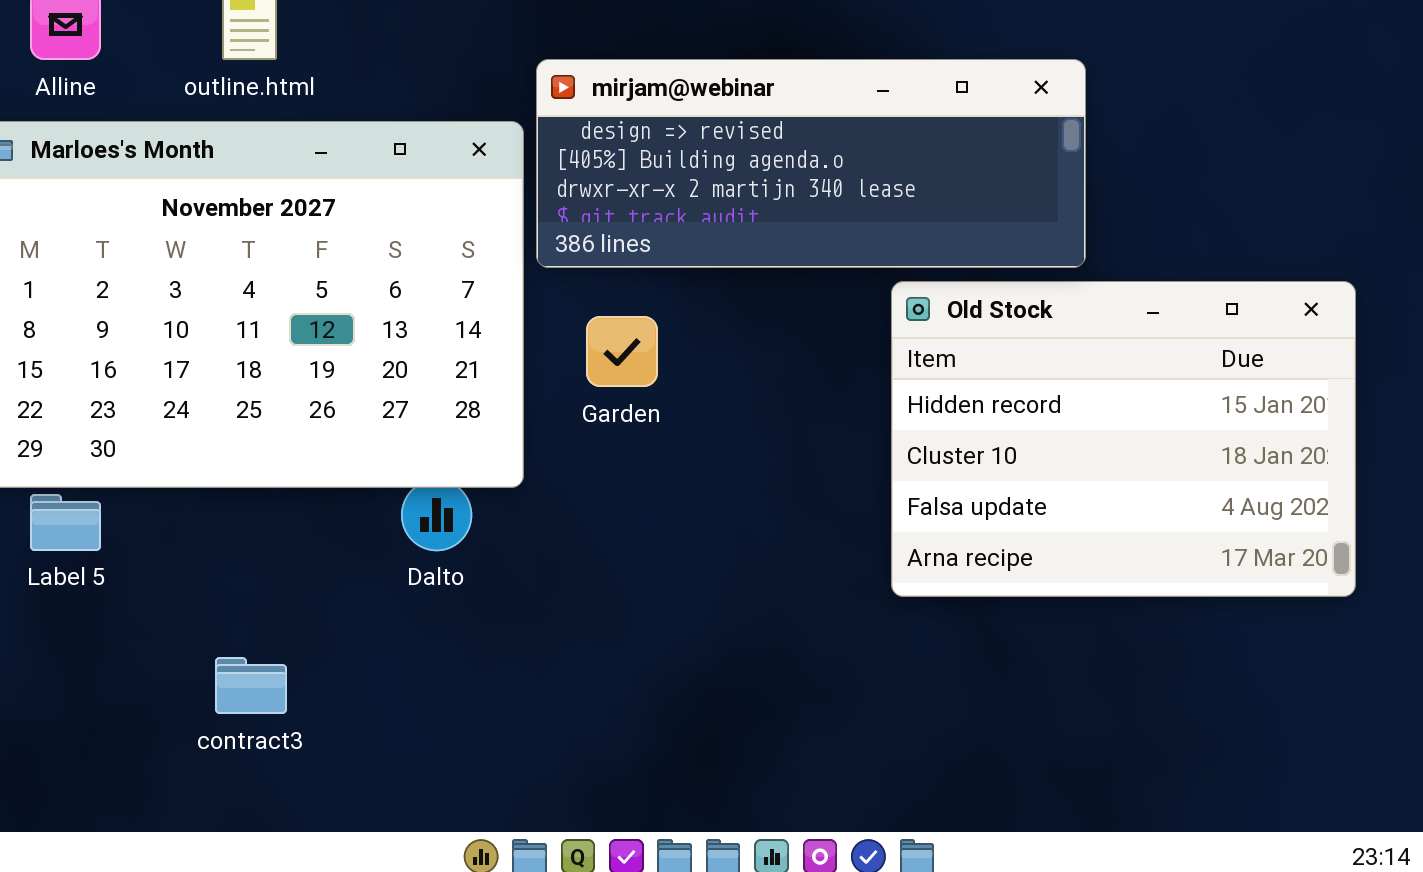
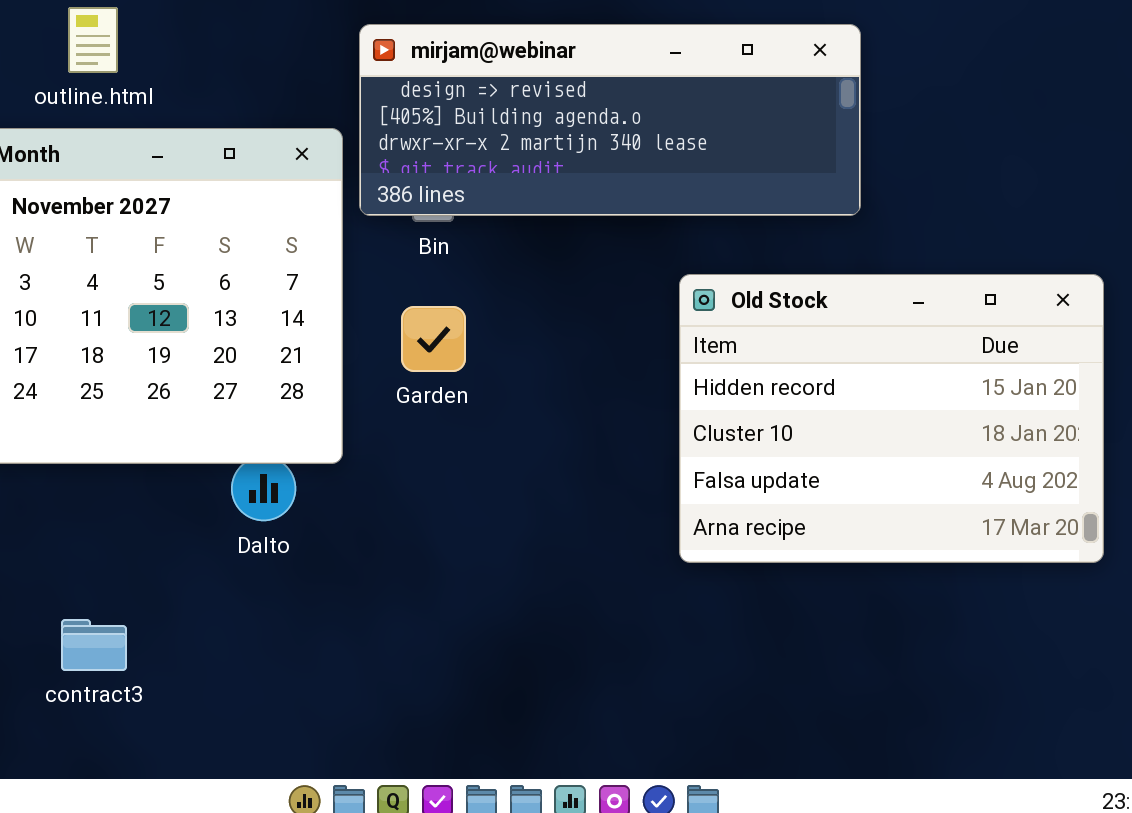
mirjam@webinar: [536,59,1086,268] -> [359,24,861,216], moved

